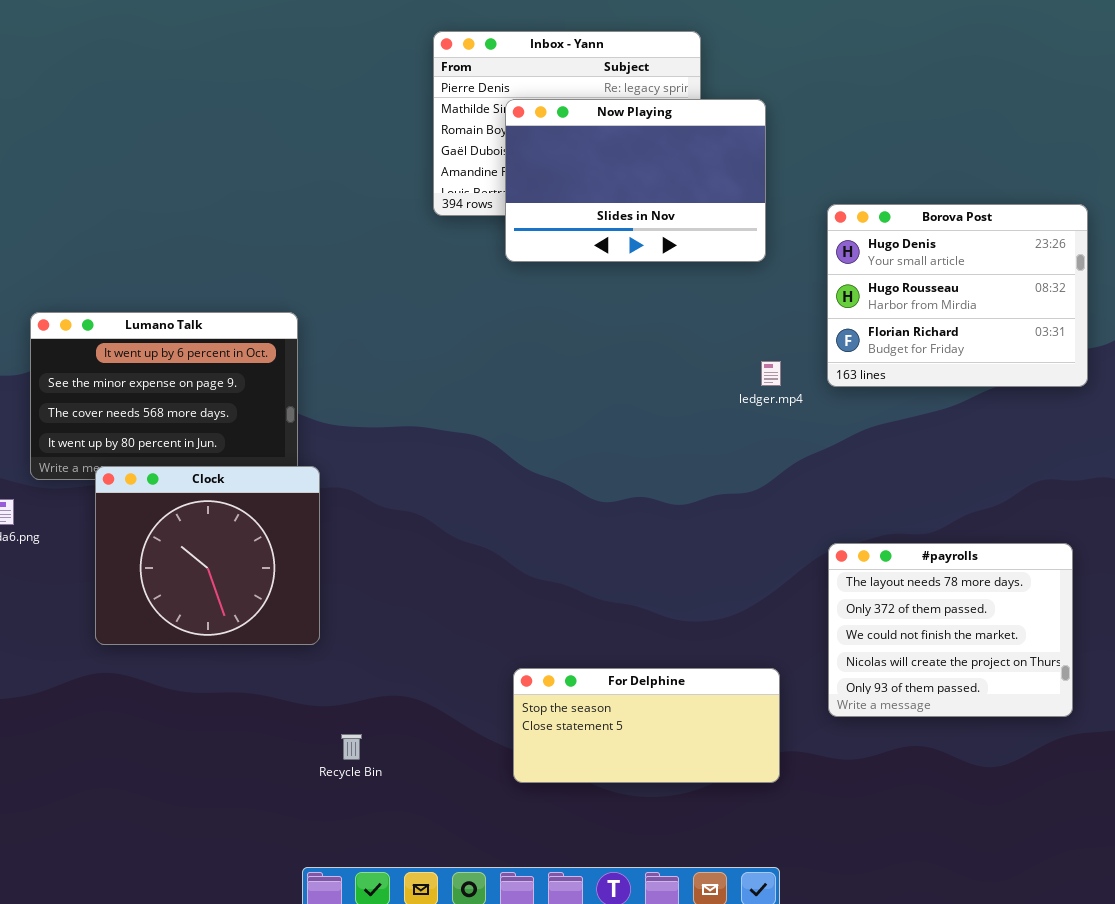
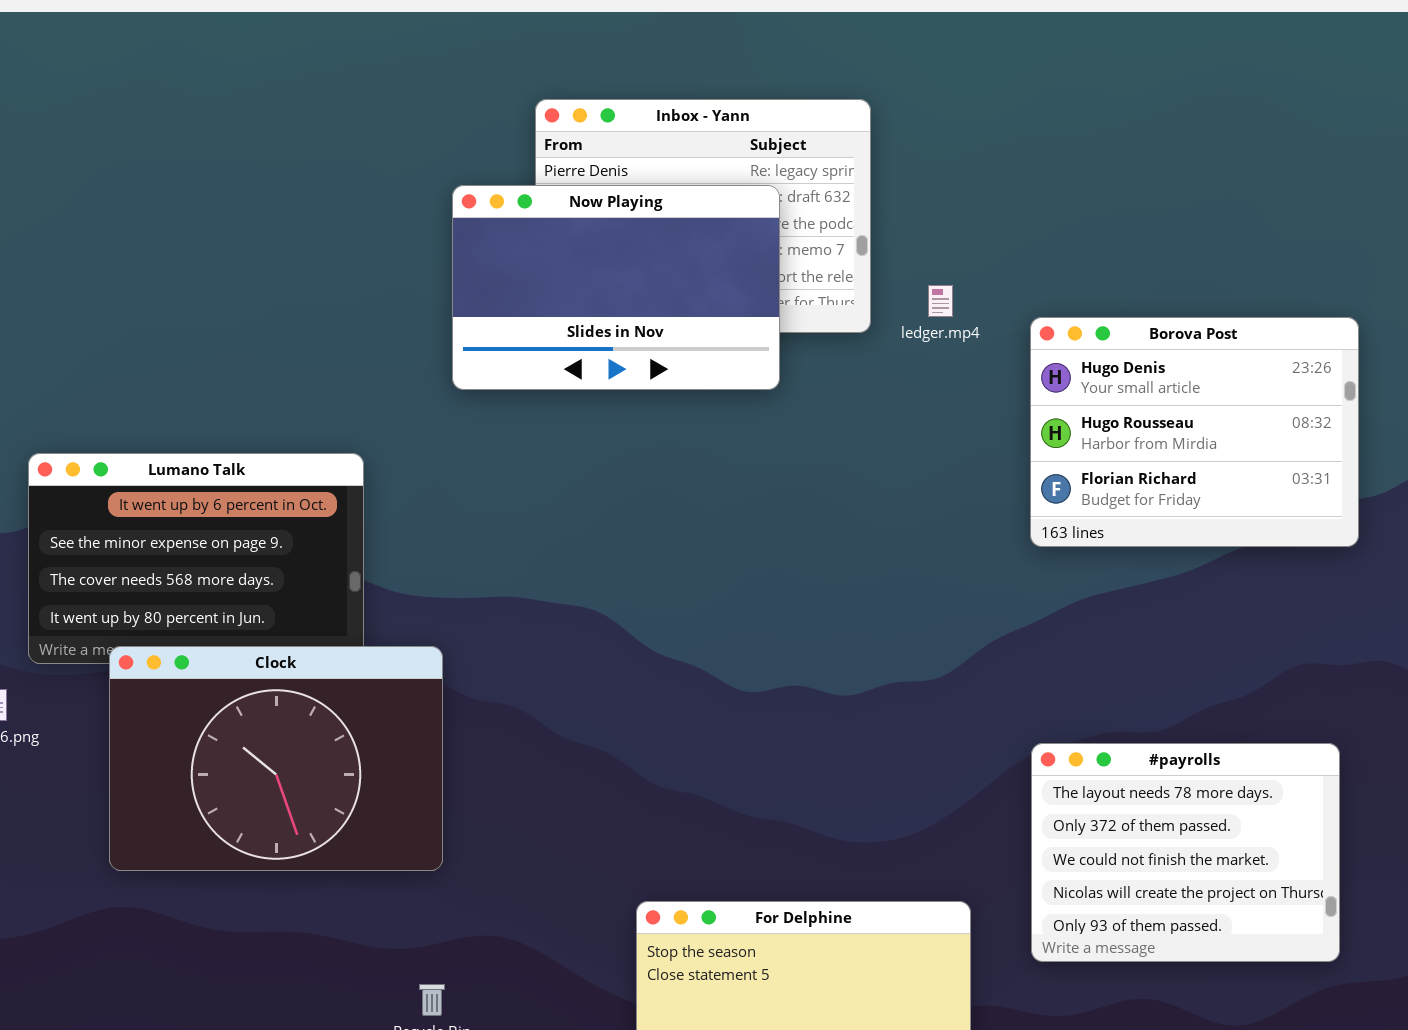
Now Playing: [505,99,766,262] -> [452,185,780,390], moved
ledger.mp4: [761,361,781,386] -> [928,285,953,317], moved
Clock: [95,466,320,645] -> [109,646,443,871], resized

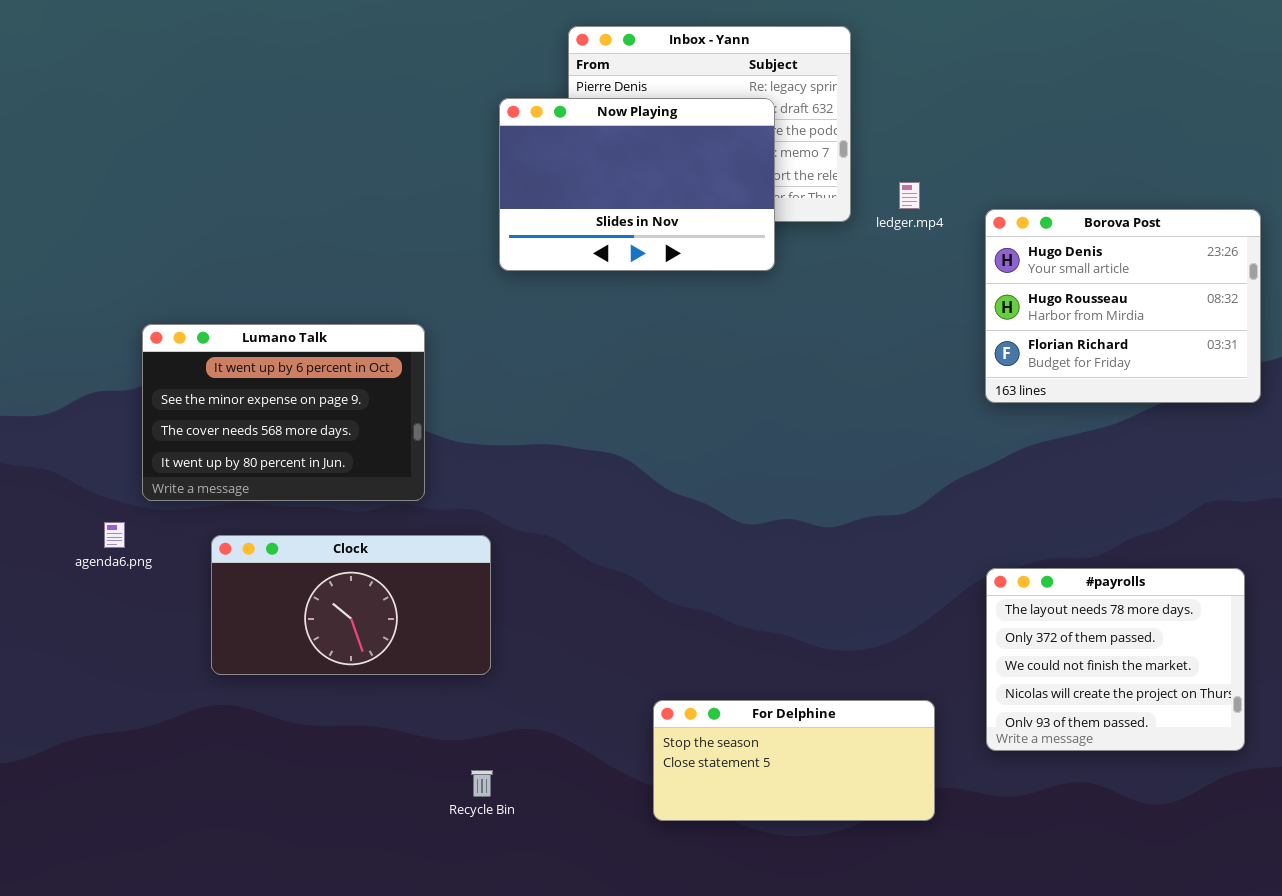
Clock: [109,646,443,871] -> [211,535,491,675], resized

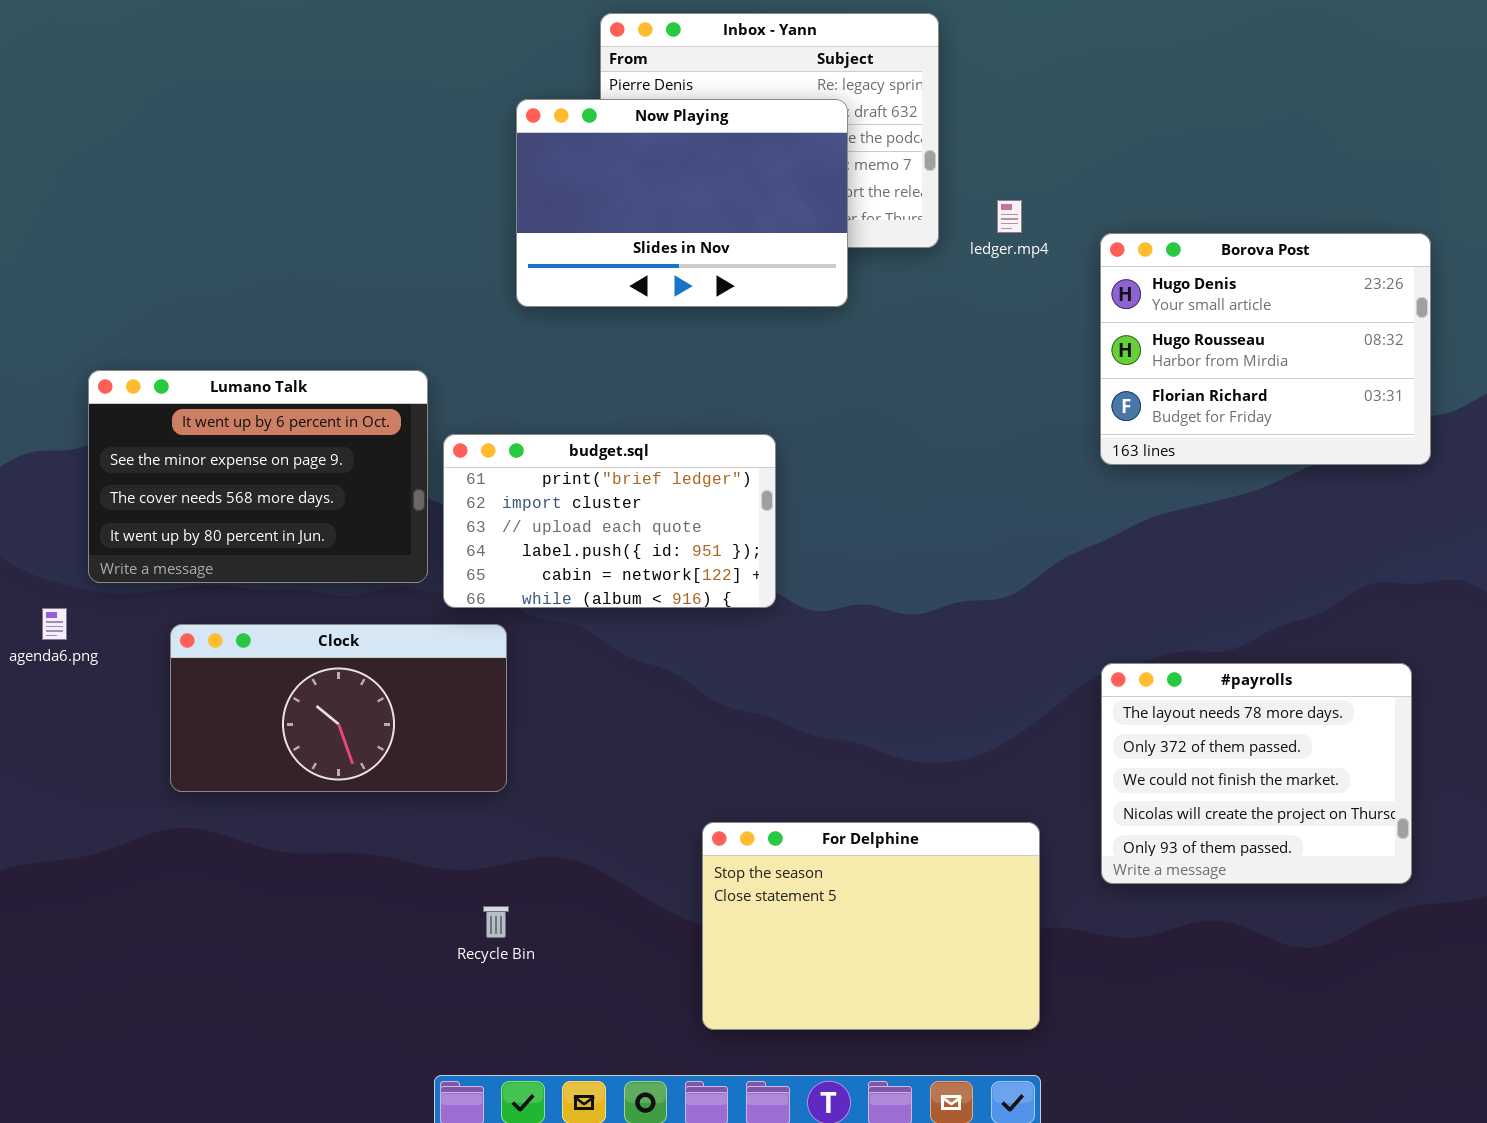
budget.sql: none -> [443,434,776,608], opened
For Delphine: [653,700,935,821] -> [702,822,1040,1030], resized

